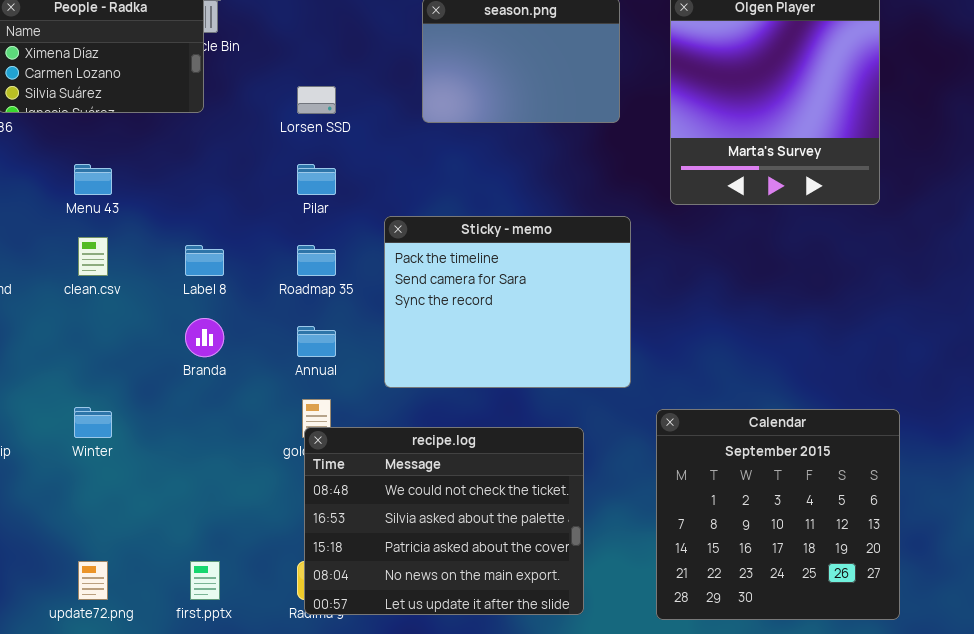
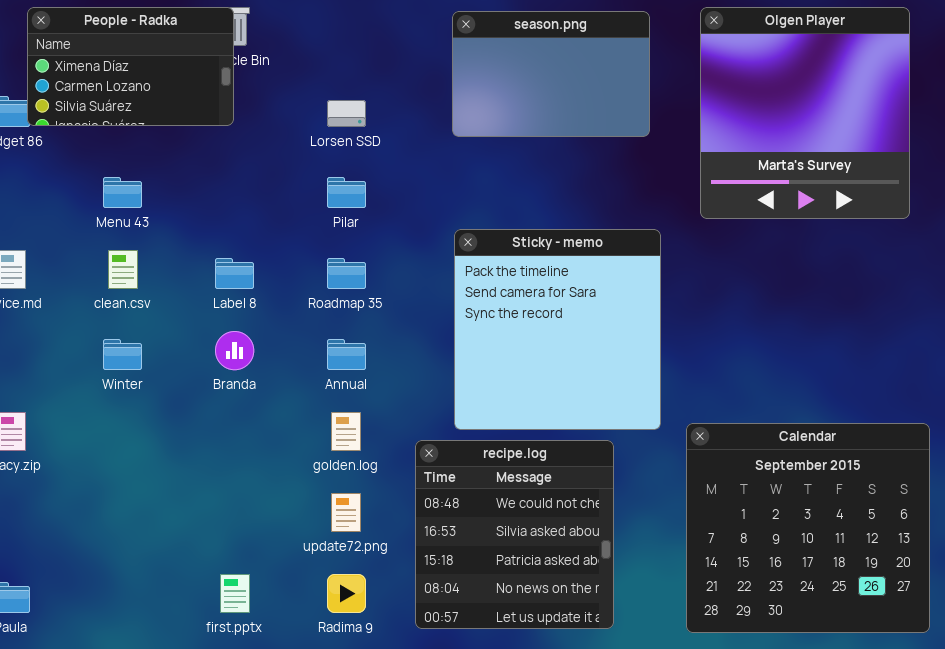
Sticky - memo: [384,216,631,388] -> [454,229,661,430], resized
Winter: [74,407,112,438] -> [103,339,142,370], moved
recipe.log: [304,427,584,615] -> [415,440,614,629], resized
update72.png: [78,561,108,600] -> [331,493,361,532], moved

